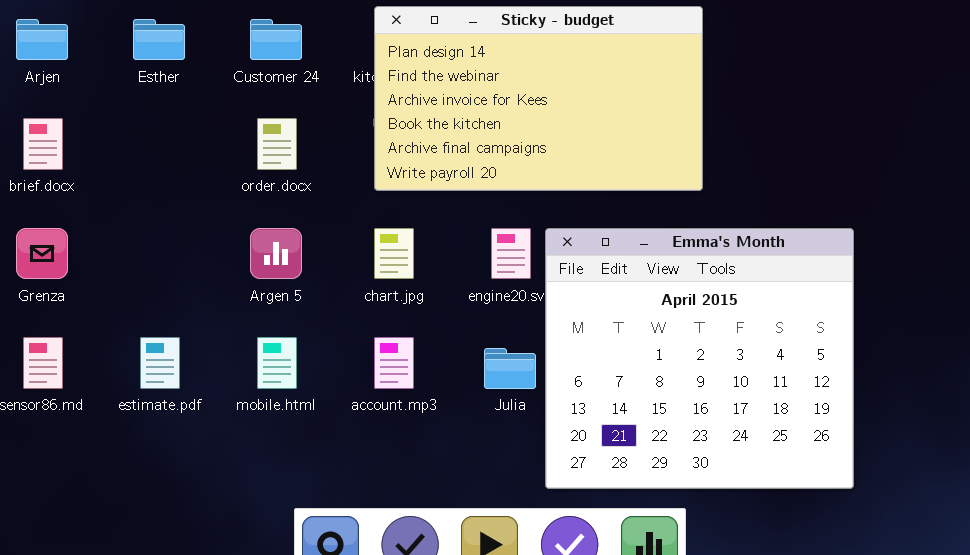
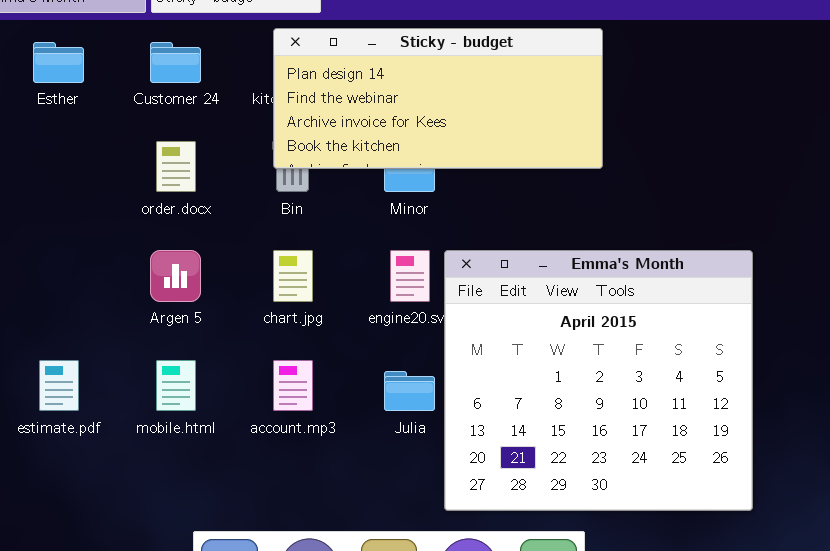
Sticky - budget: [374,6,703,191] -> [273,28,603,169], resized

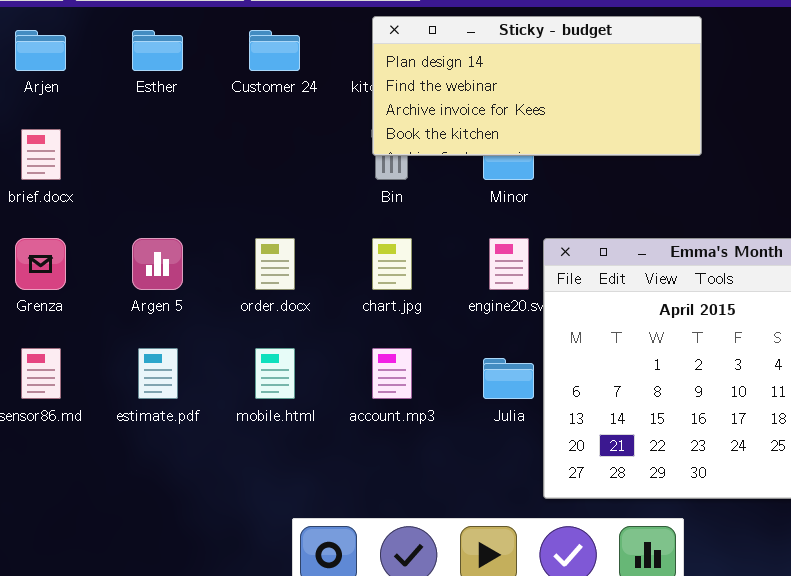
order.docx: [156,141,196,192] -> [255,238,295,290], moved
Argen 5: [150,250,201,302] -> [132,238,183,290], moved

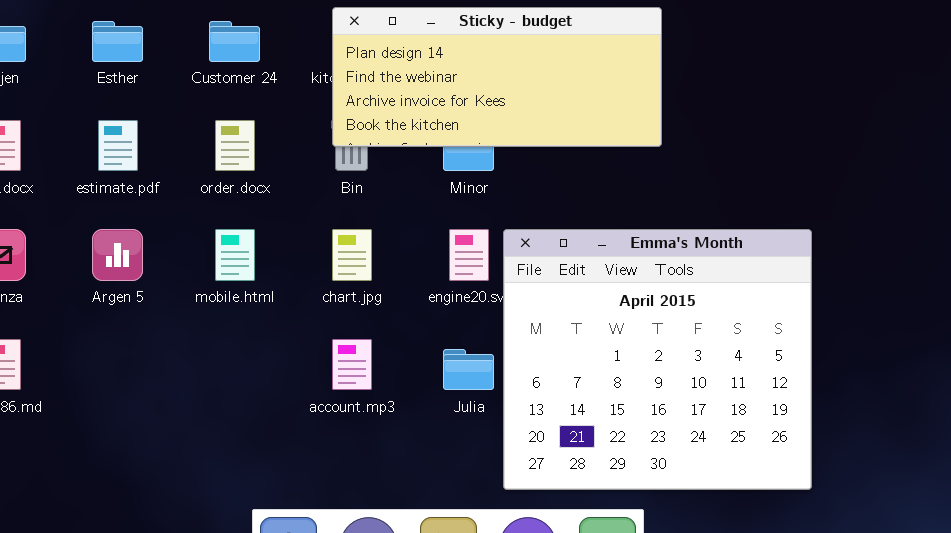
order.docx: [255,238,295,290] -> [215,120,255,171], moved
estimate.pdf: [138,348,178,399] -> [98,120,138,171], moved
mobile.html: [255,348,295,399] -> [215,229,255,281], moved

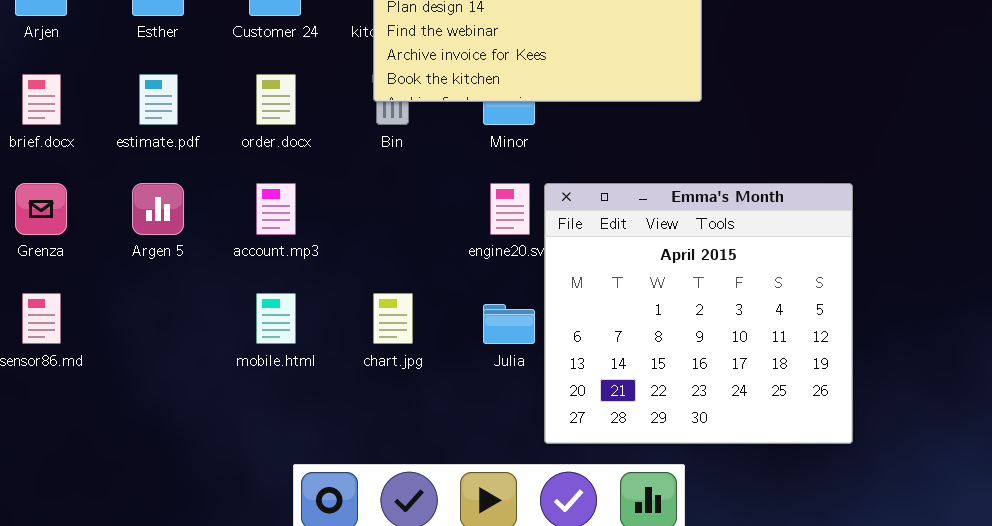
mobile.html: [215,229,255,281] -> [256,293,296,344], moved
chart.jpg: [332,229,372,281] -> [373,293,413,344], moved
account.mp3: [332,339,372,390] -> [256,183,296,235], moved

